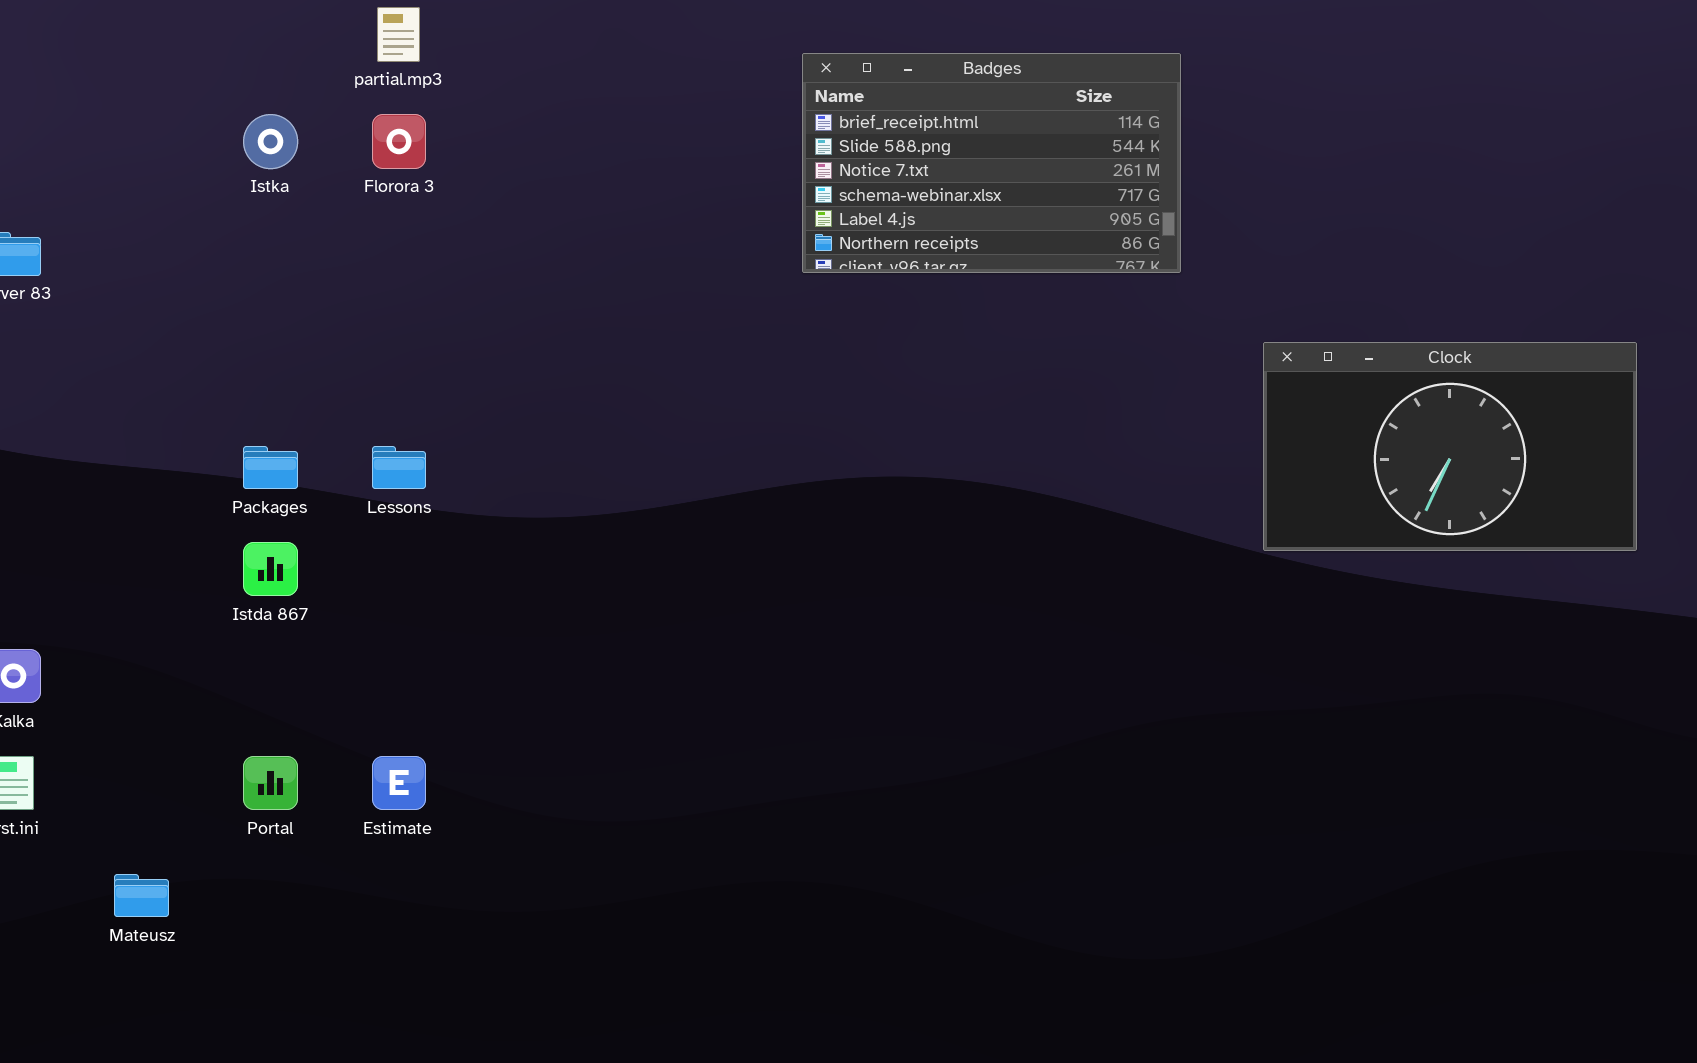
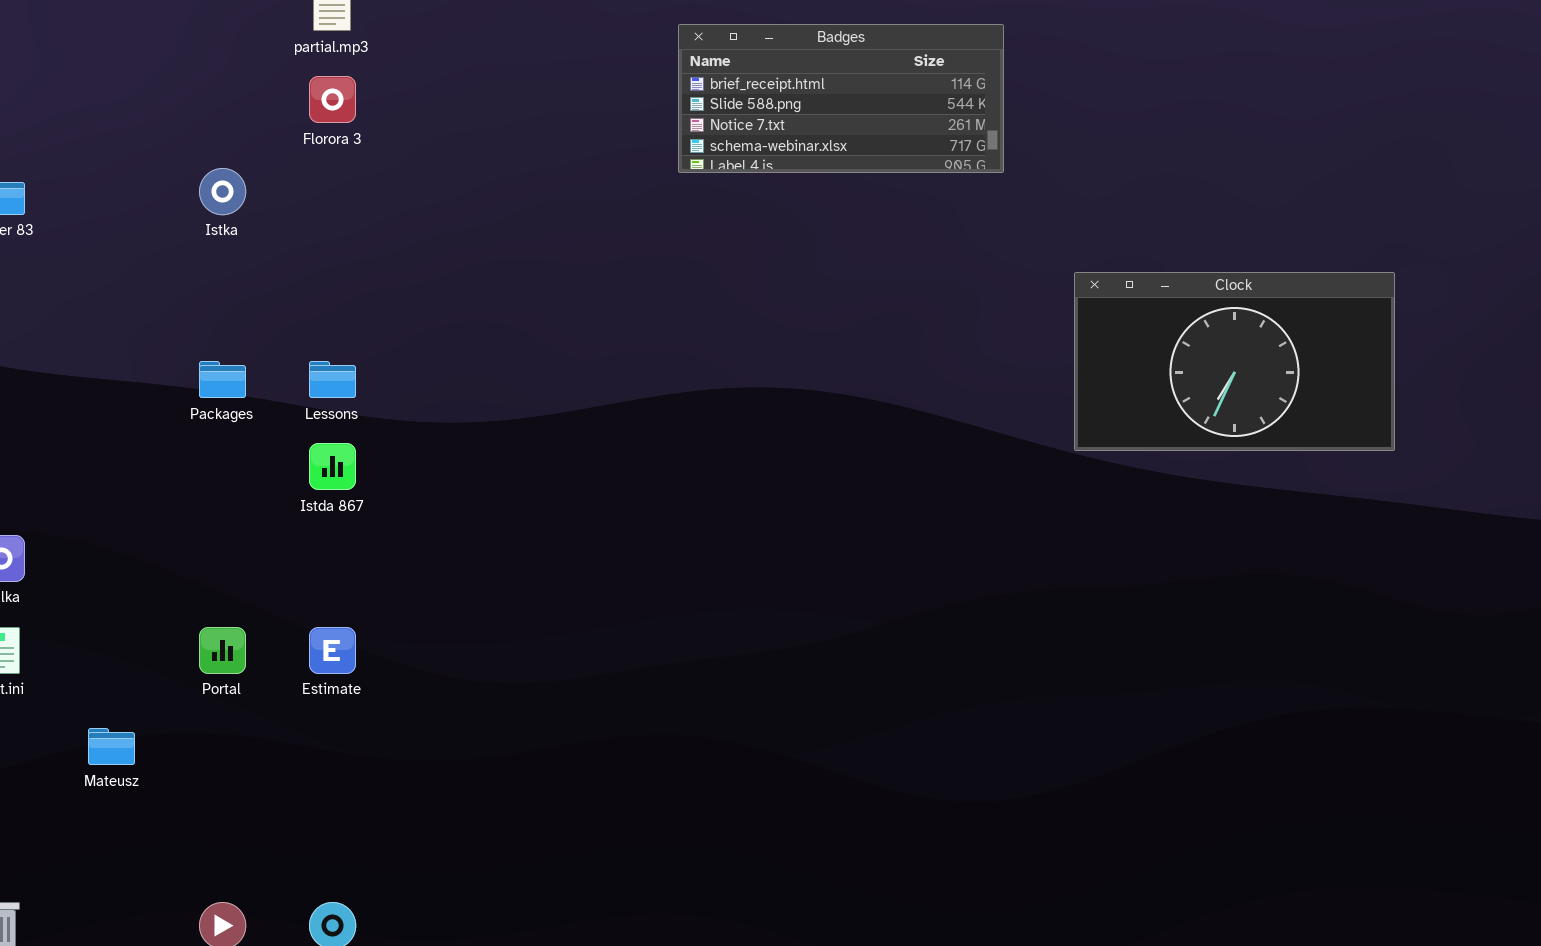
Badges: [802,53,1181,273] -> [678,24,1004,173], resized
Istka: [243,114,298,169] -> [199,168,246,215], moved
Istda 867: [243,542,298,596] -> [309,443,356,490], moved

